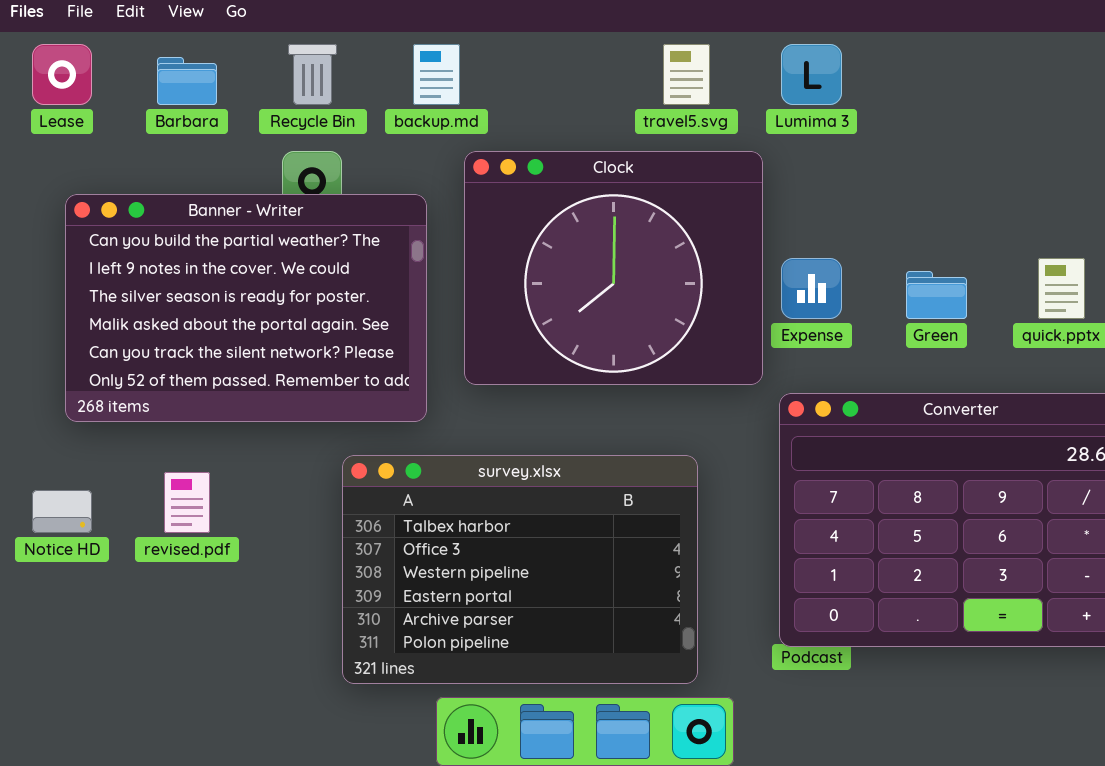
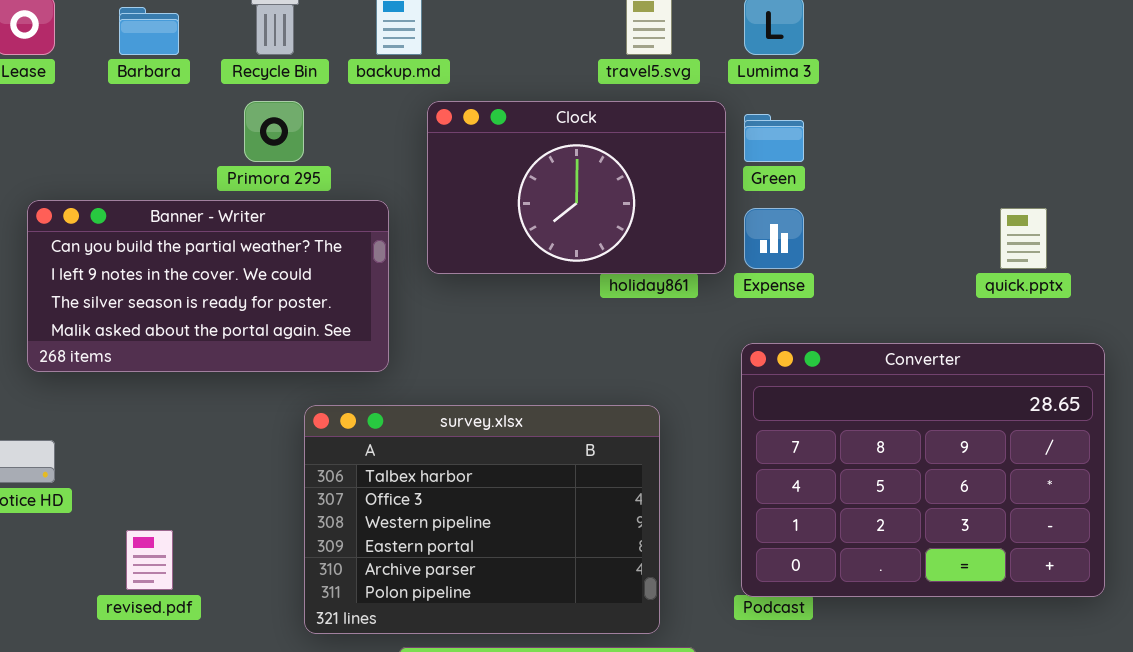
Clock: [464,151,763,385] -> [427,101,726,274], resized
Banner - Writer: [65,194,427,422] -> [27,200,389,372], resized
Green: [906,271,967,319] -> [744,114,804,162], moved
revised.pdf: [164,472,210,533] -> [126,530,173,590], moved

